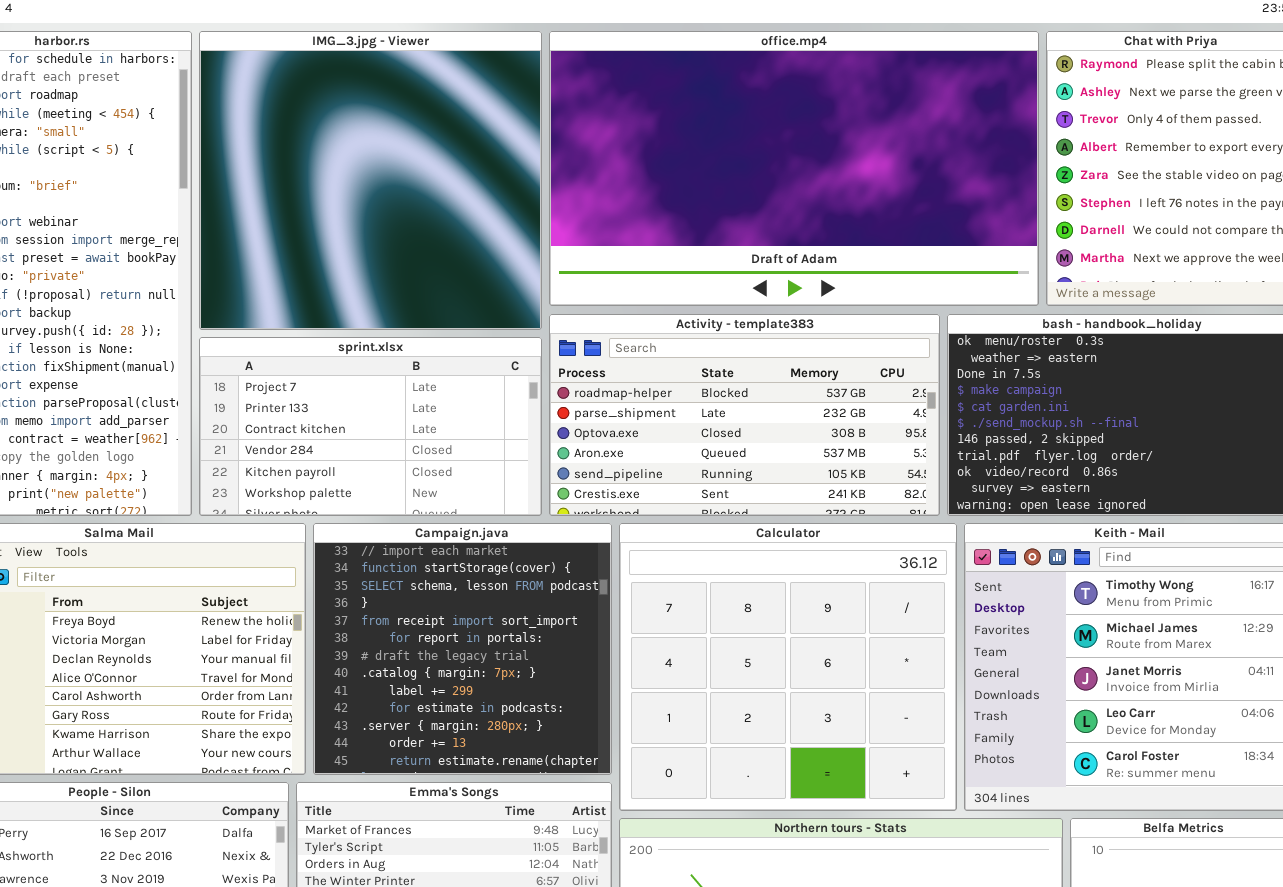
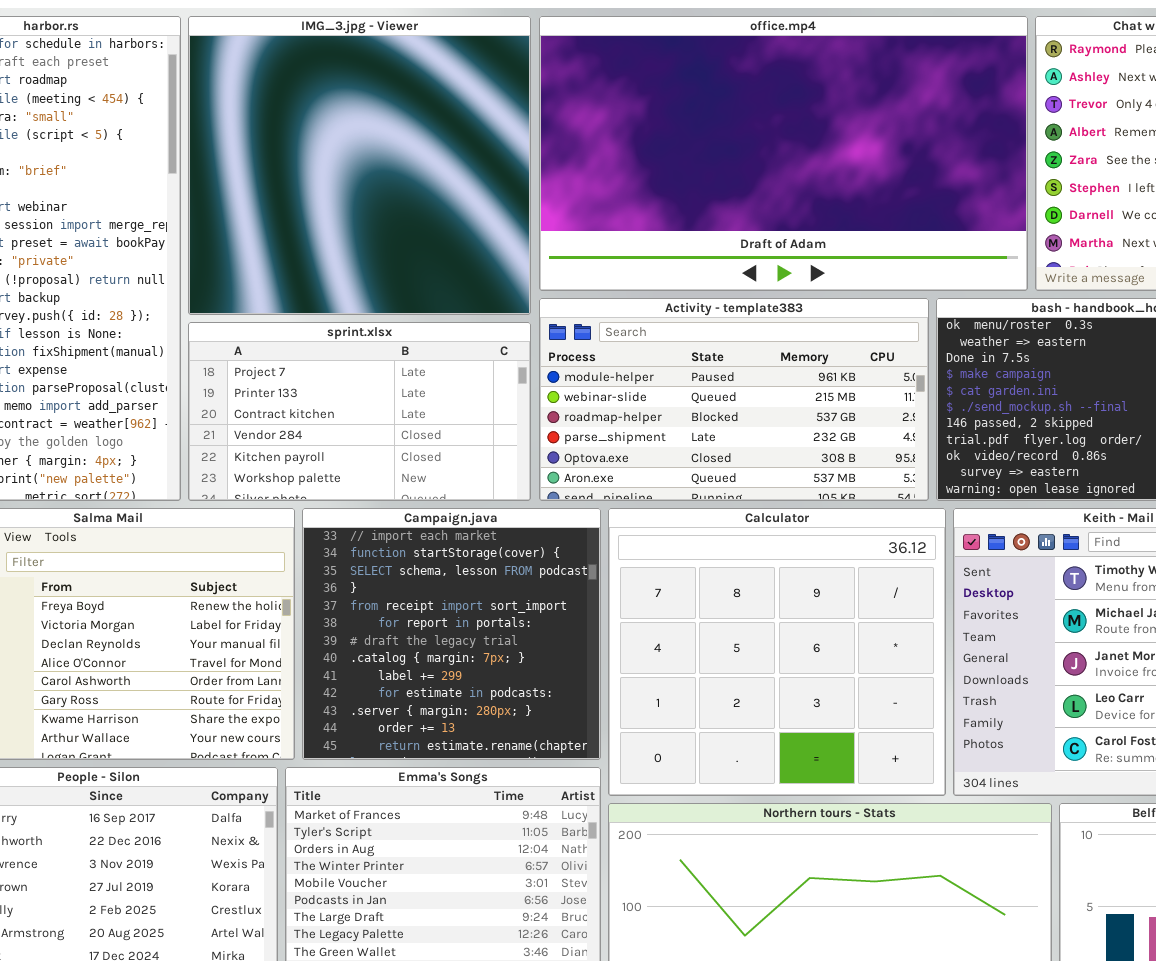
Activity - template383: [549,314,940,516] -> [539,298,929,501], scrolled up 2 rows

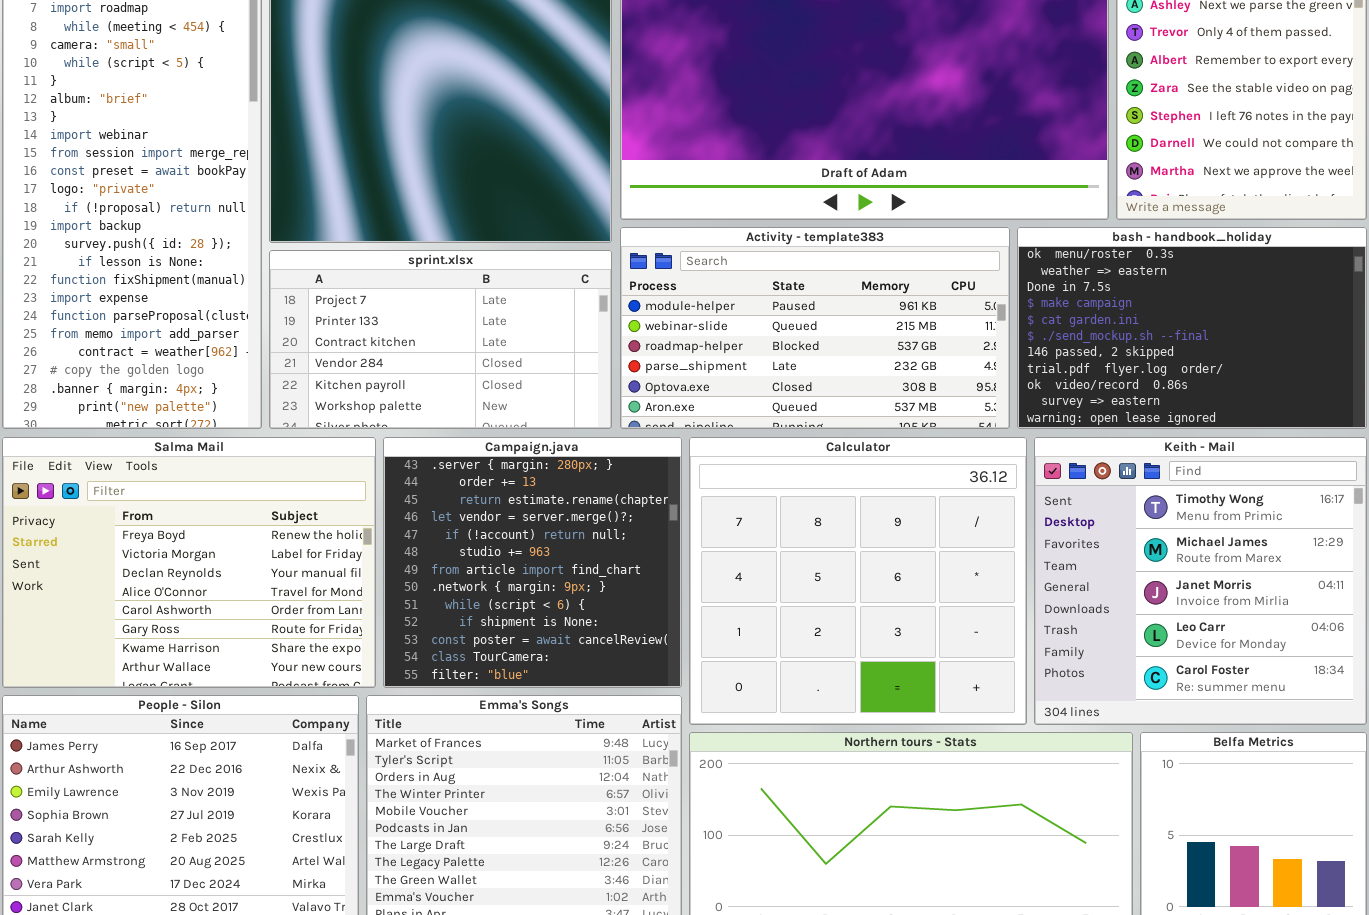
Campaign.java: [302,508,601,760] -> [383,437,682,688], scrolled down 10 rows

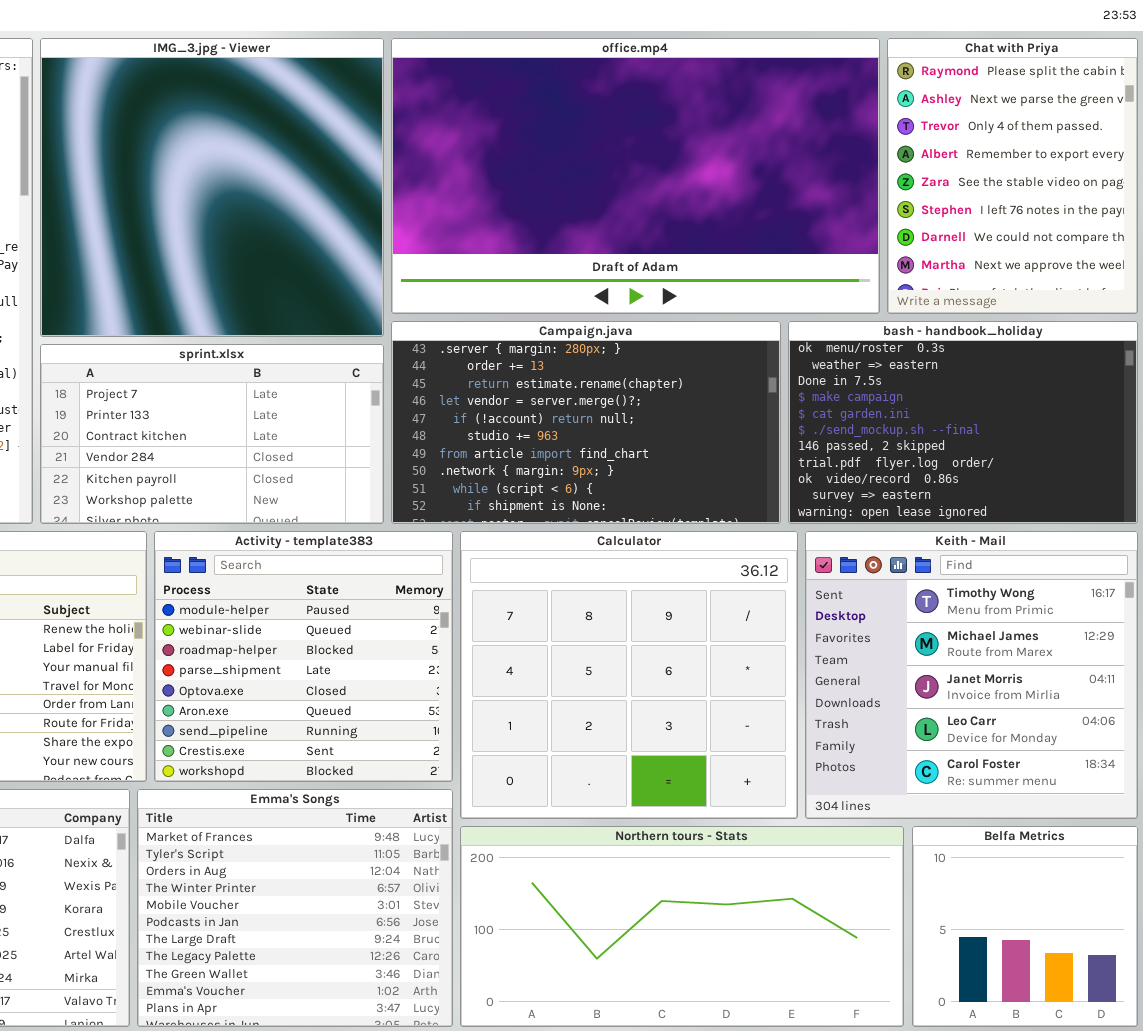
Activity - template383: [620,227,1010,429] -> [154,531,453,782], moved, resized
Campaign.java: [383,437,682,688] -> [391,321,781,524], moved, resized

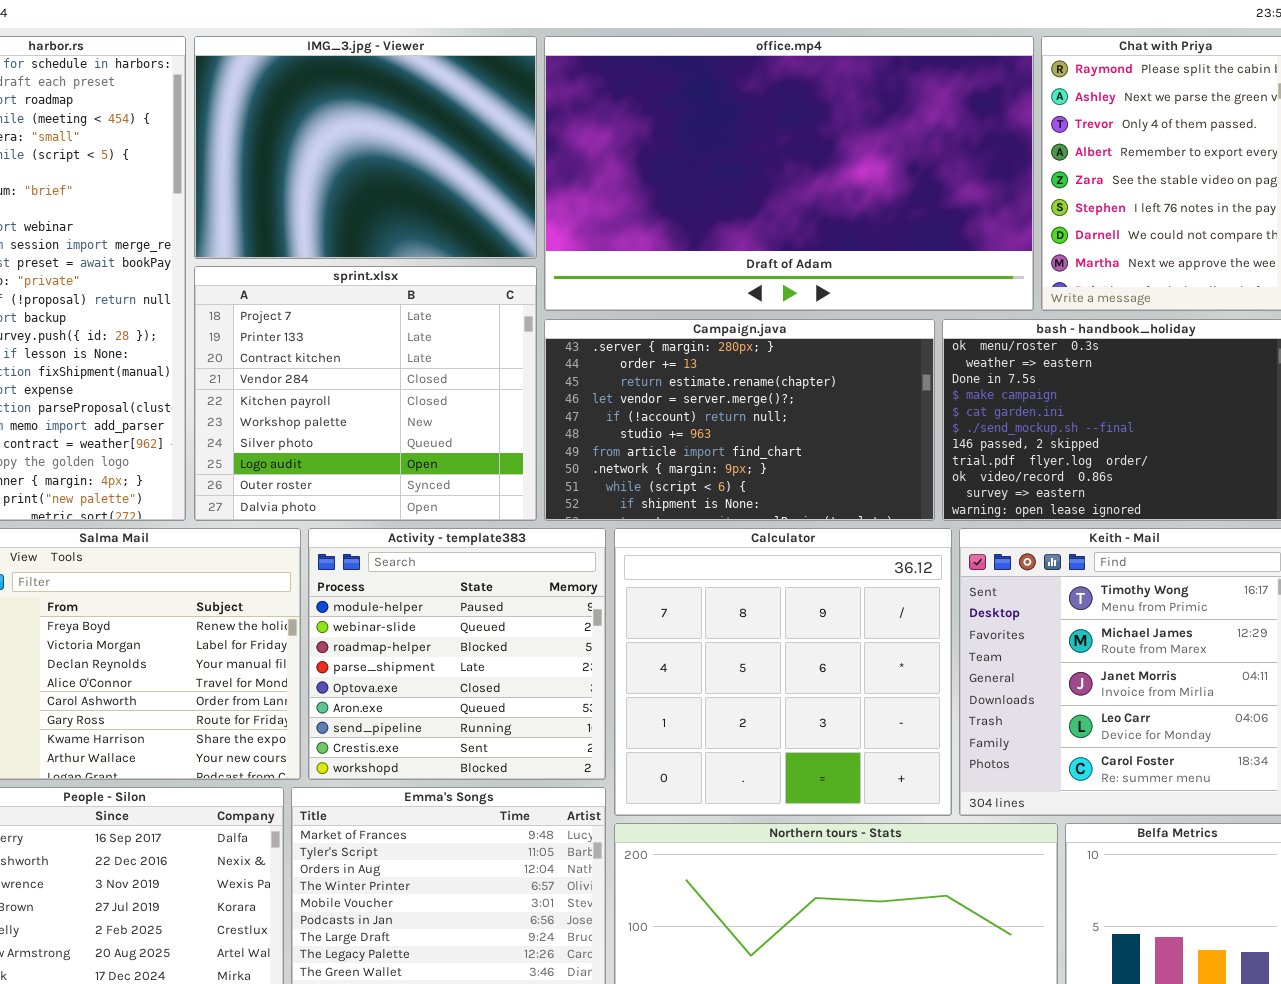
IMG_3.jpg - Viewer: [40,38,384,337] -> [194,36,537,259], resized
sprint.xlsx: [40,344,384,524] -> [194,266,537,521], resized

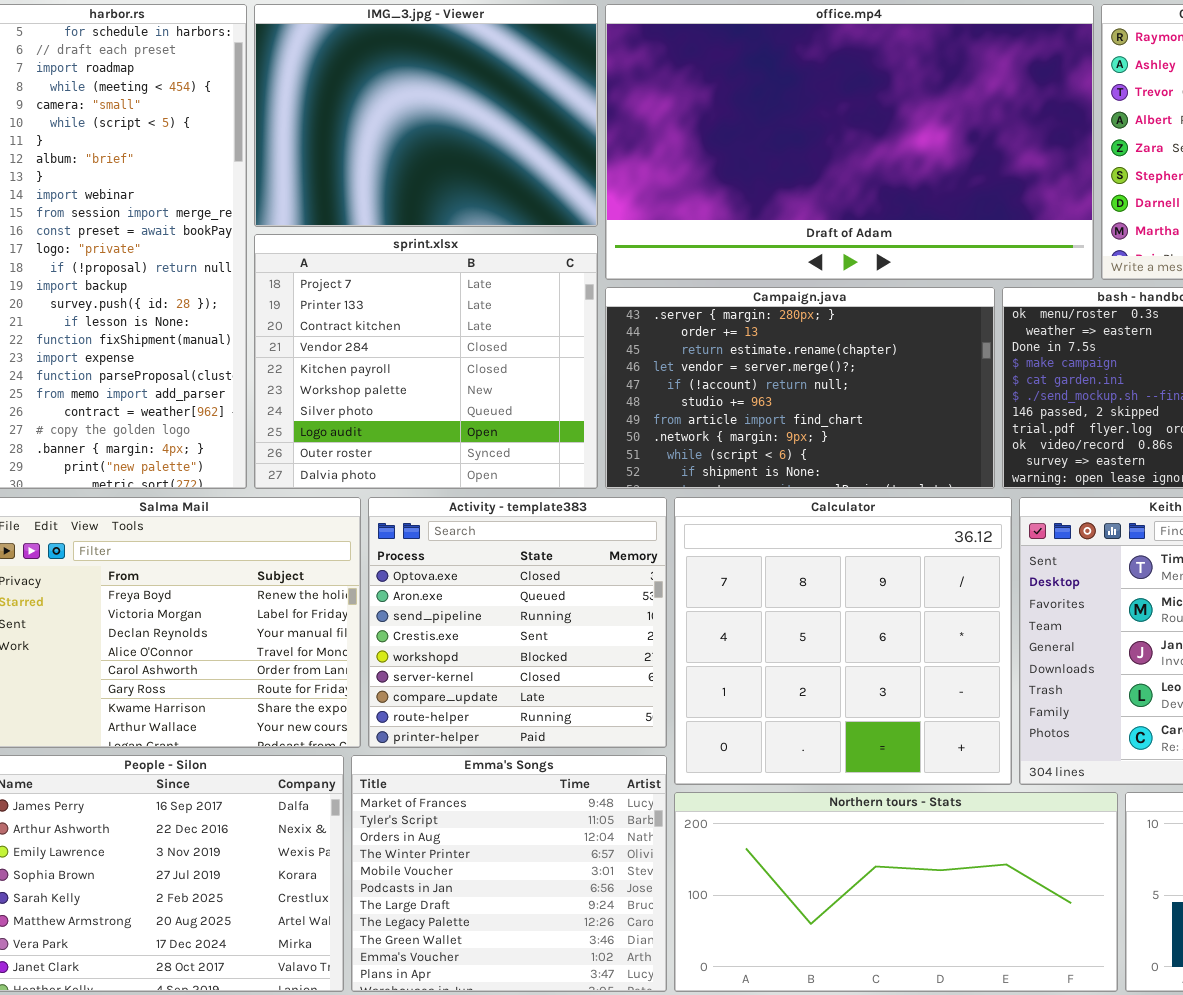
Activity - template383: [308,528,606,780] -> [368,497,667,748], scrolled down 4 rows

